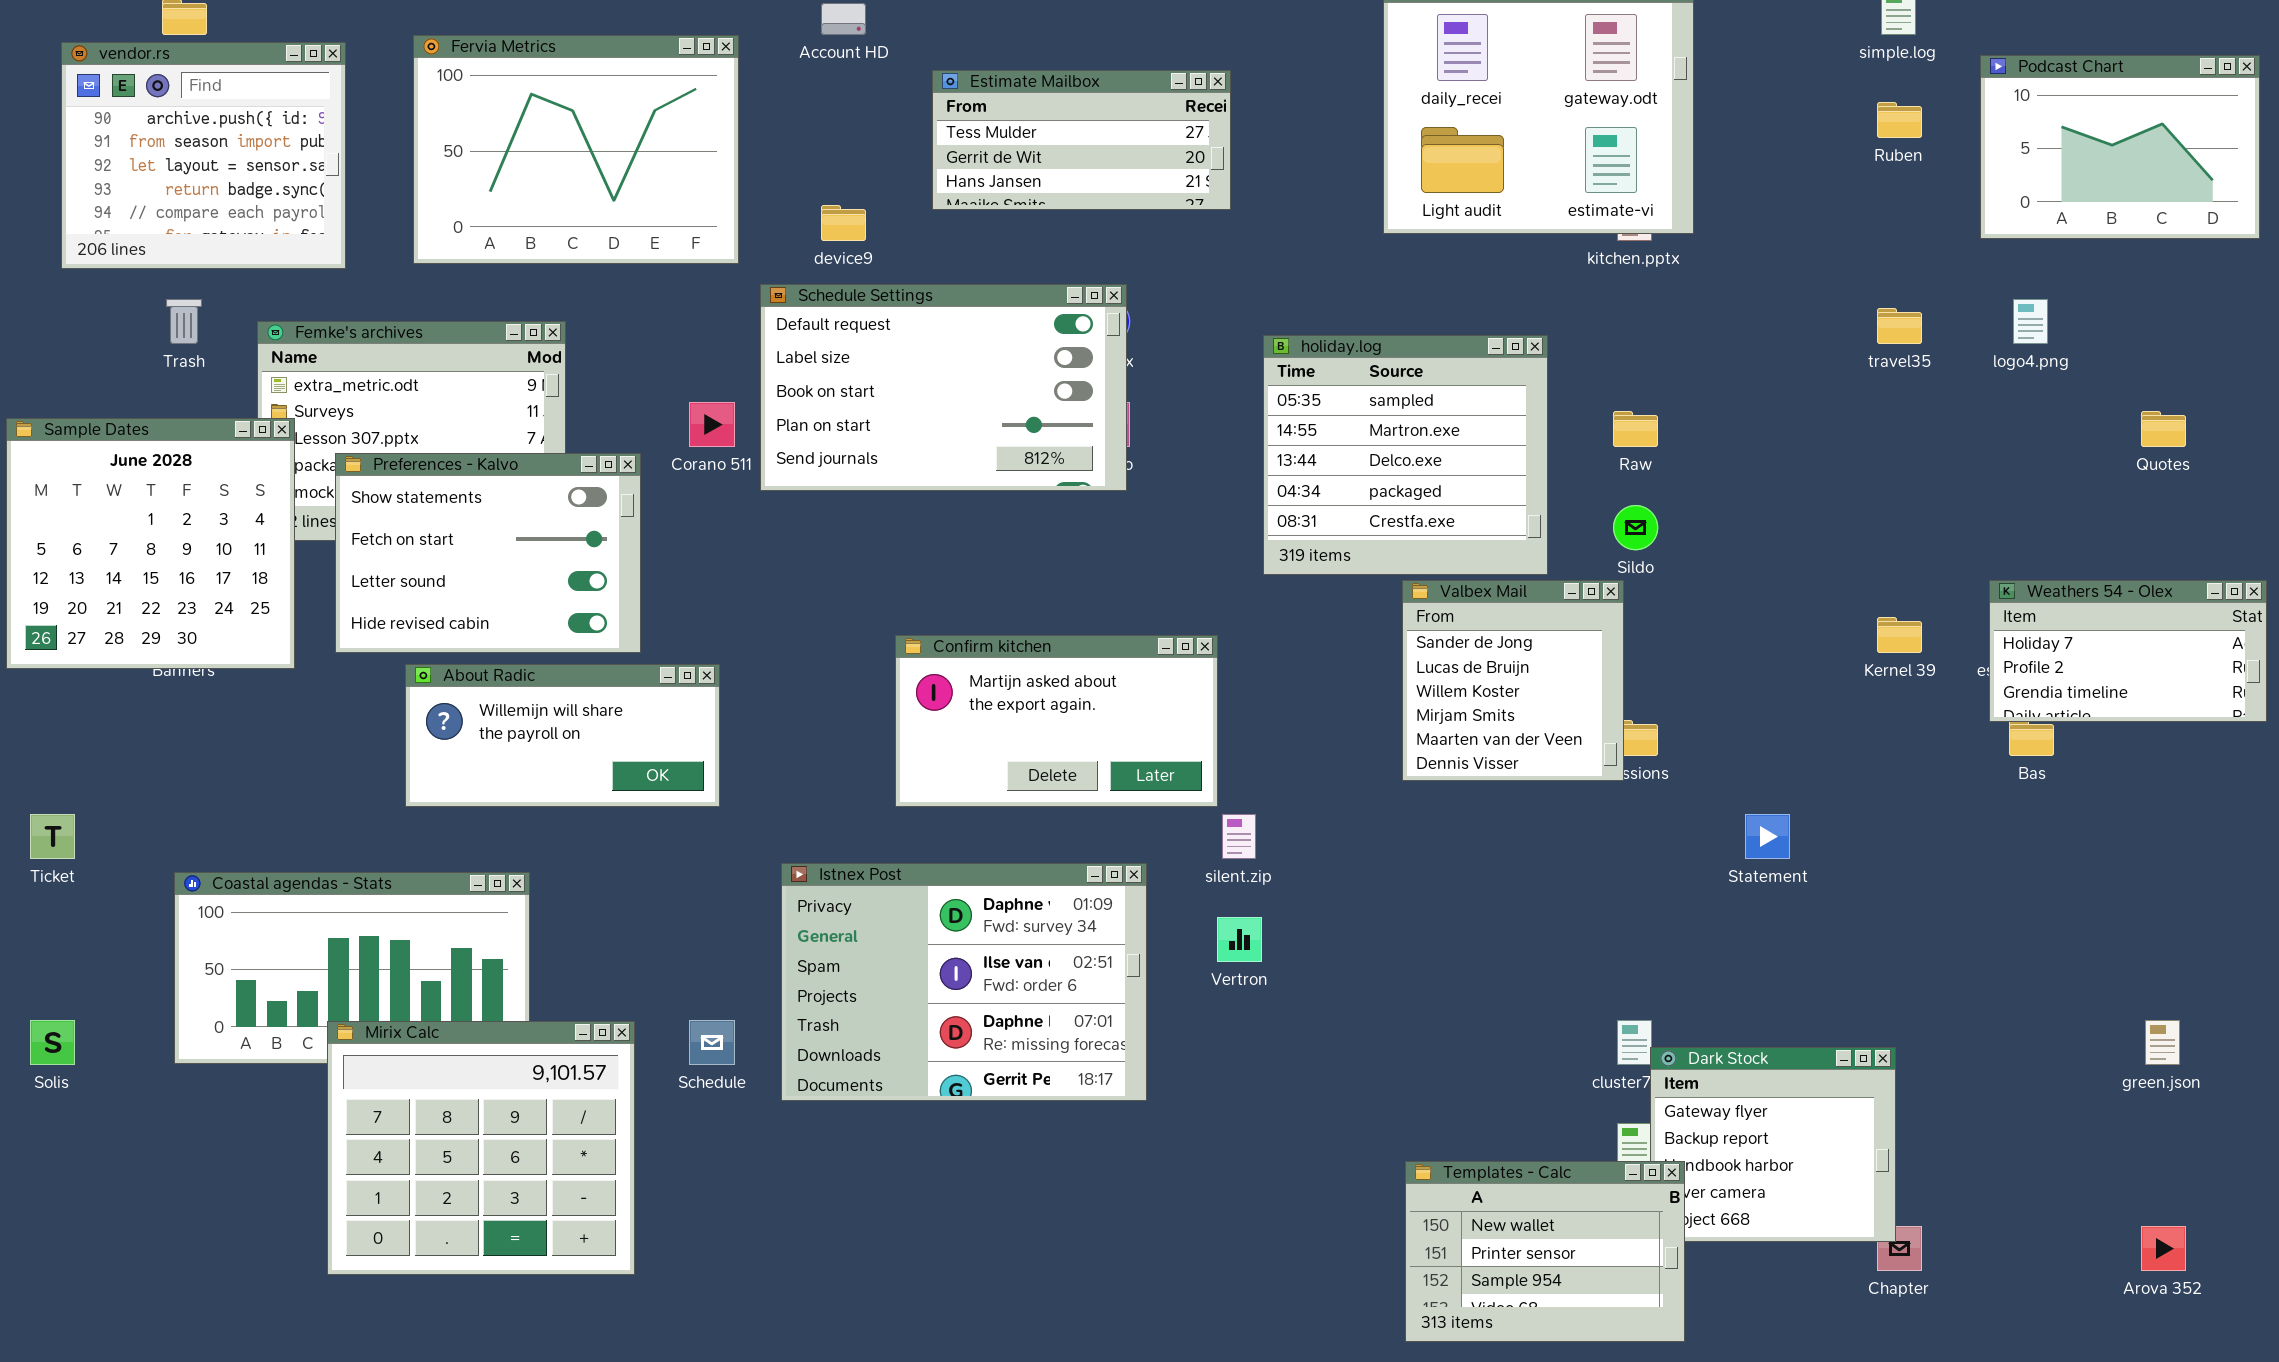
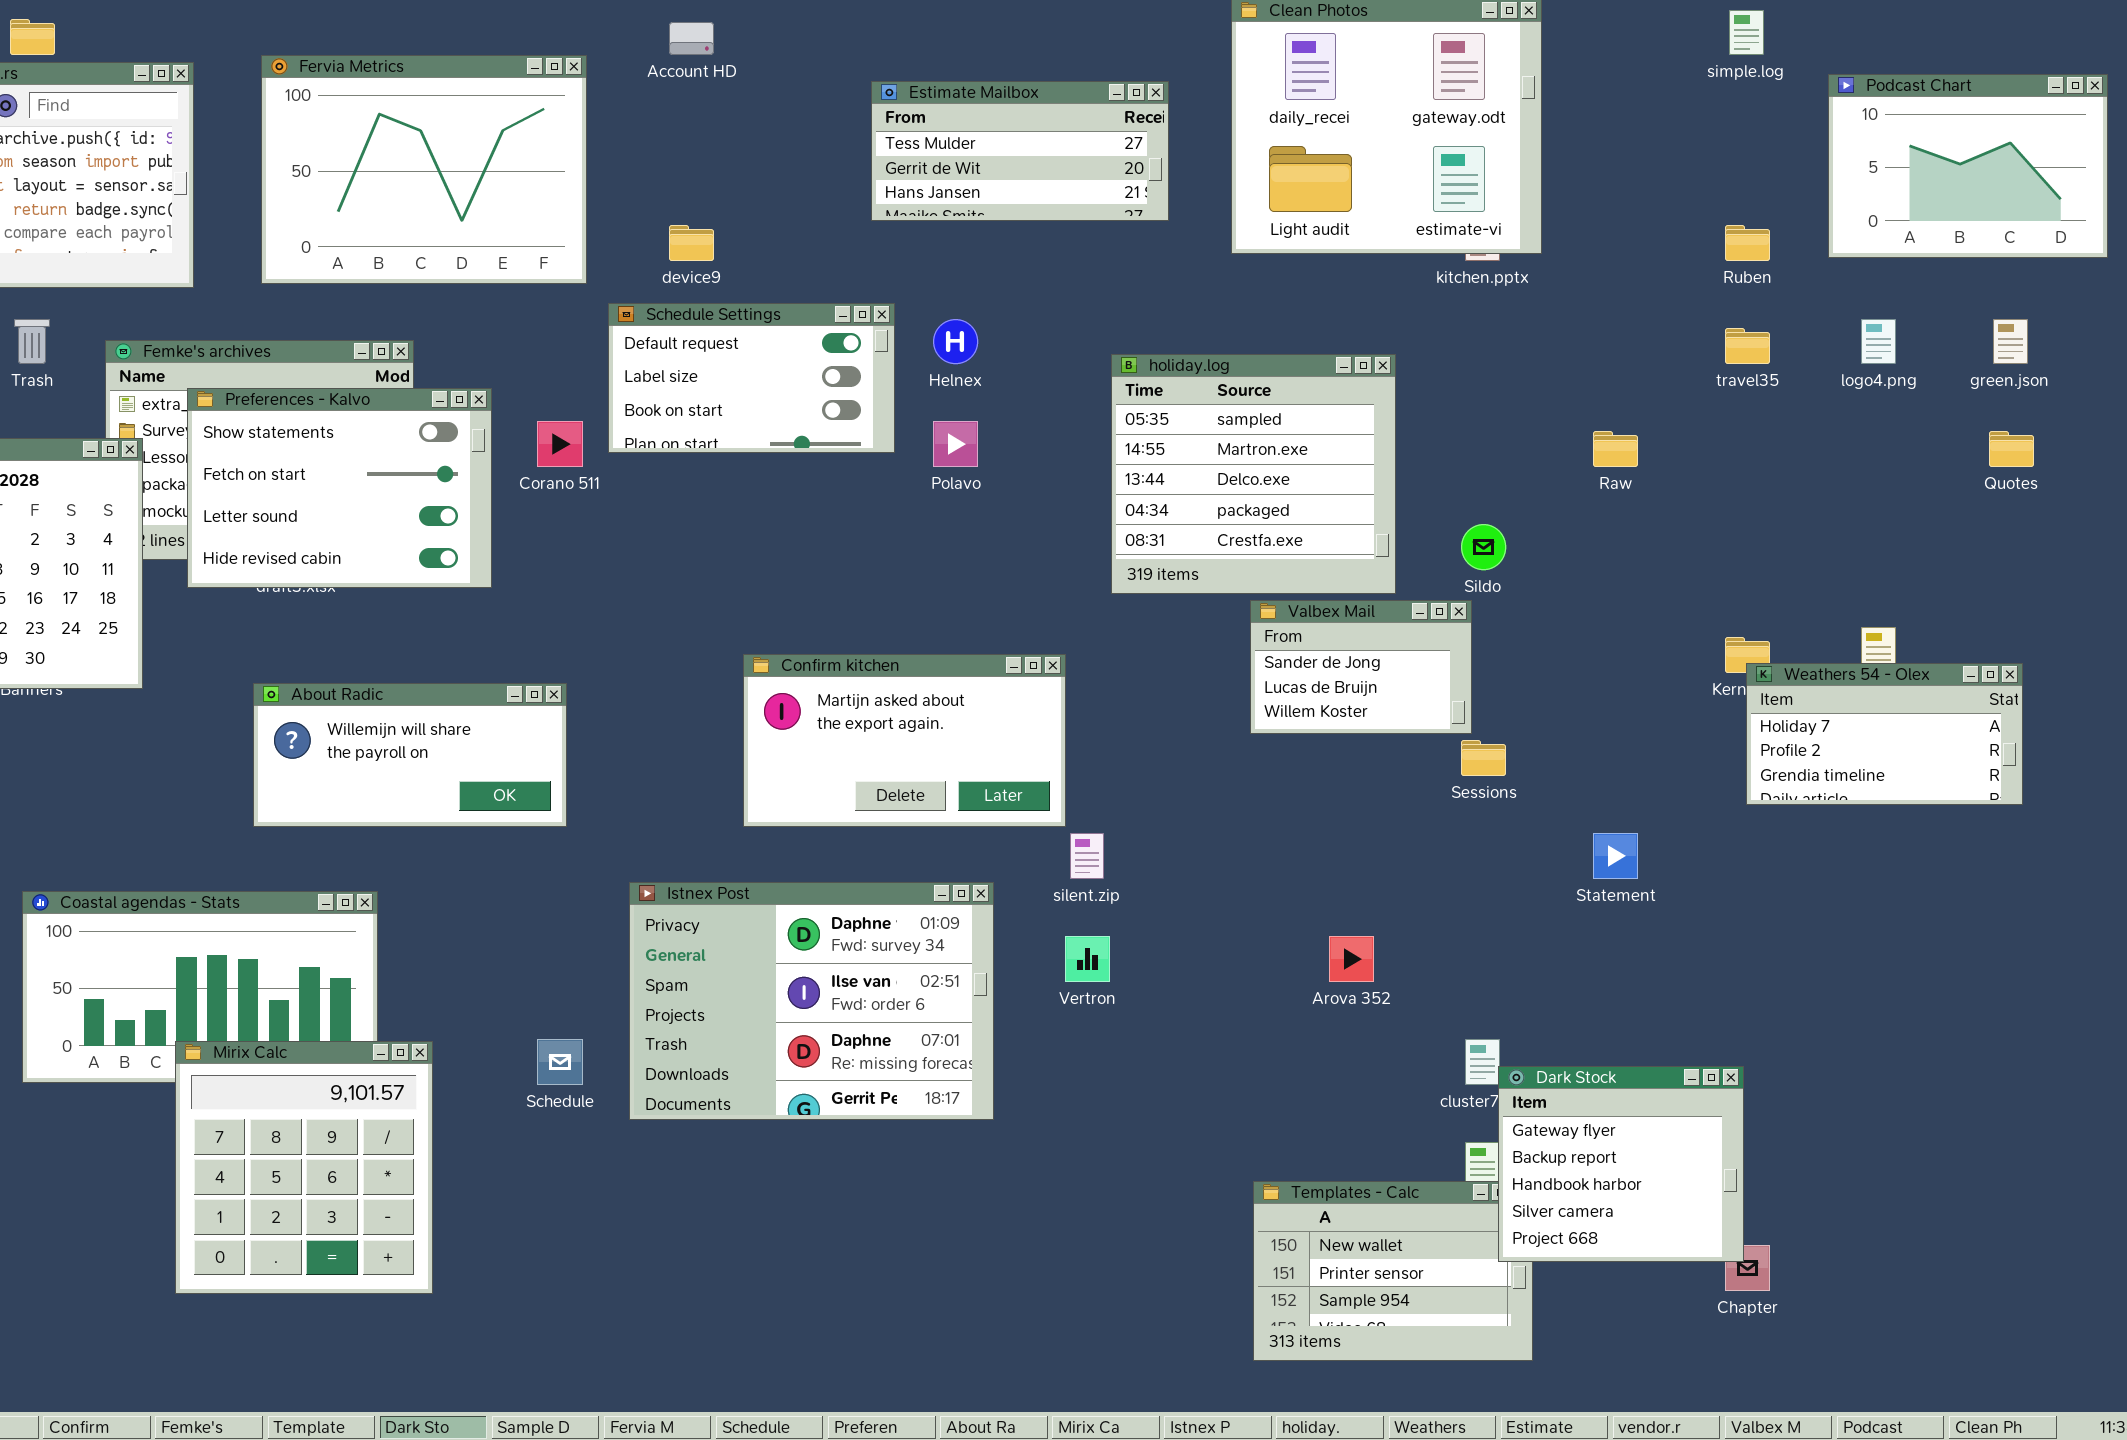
Estimate Mailbox: [932,70,1231,210] -> [871,81,1169,221], moved
Ruben: [1877,102,1922,138] -> [1725,225,1770,261], moved
Schedule Settings: [760,284,1127,491] -> [608,303,895,453], resized
Raw: [1613,411,1658,447] -> [1593,431,1638,467], moved
Preferences - Kalvo: [335,453,641,653] -> [187,388,492,588], moved
Valbex Mail: [1402,580,1624,781] -> [1250,600,1472,734], resized
Weathers 54 - Olex: [1989,580,2267,722] -> [1746,663,2023,805], moved
green.json: [2145,1020,2180,1065] -> [1993,319,2028,364], moved
Mirix Calc: [327,1021,635,1275] -> [175,1041,433,1294], resized
Dark Stock: [1650,1047,1896,1242] -> [1498,1066,1744,1262], raised
Arova 352: [2141,1226,2186,1271] -> [1329,936,1374,982], moved

